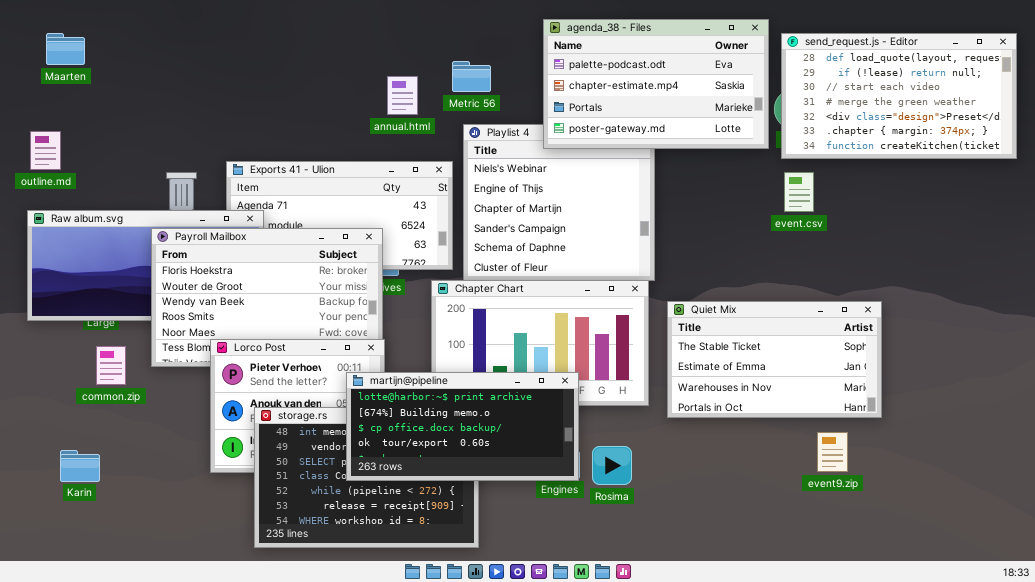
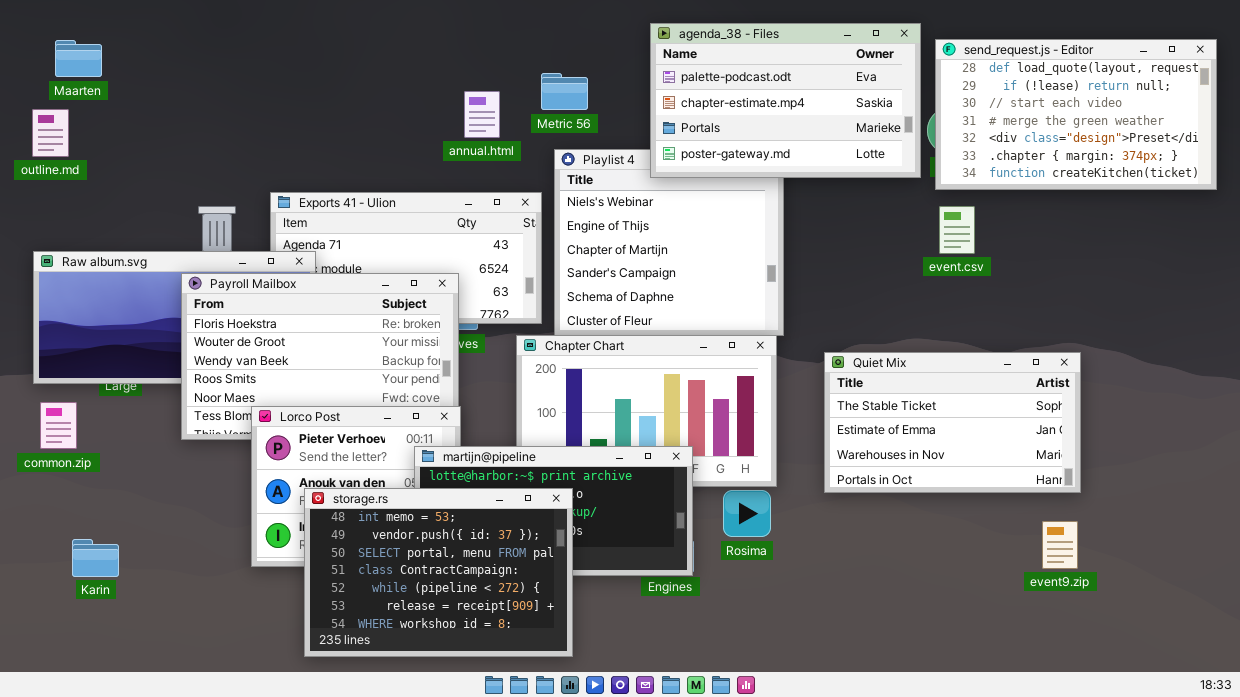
outline.md: [30,131,61,170] -> [32,109,69,157], moved
Quiet Mix: [667,301,882,418] -> [824,352,1081,493], moved
common.zip: [96,346,126,385] -> [40,402,77,449], moved
storage.rs: [254,407,479,548] -> [304,488,573,657], raised
event9.zip: [817,432,848,472] -> [1042,521,1078,569], moved
Rosima: [592,446,632,485] -> [723,490,771,537], moved

